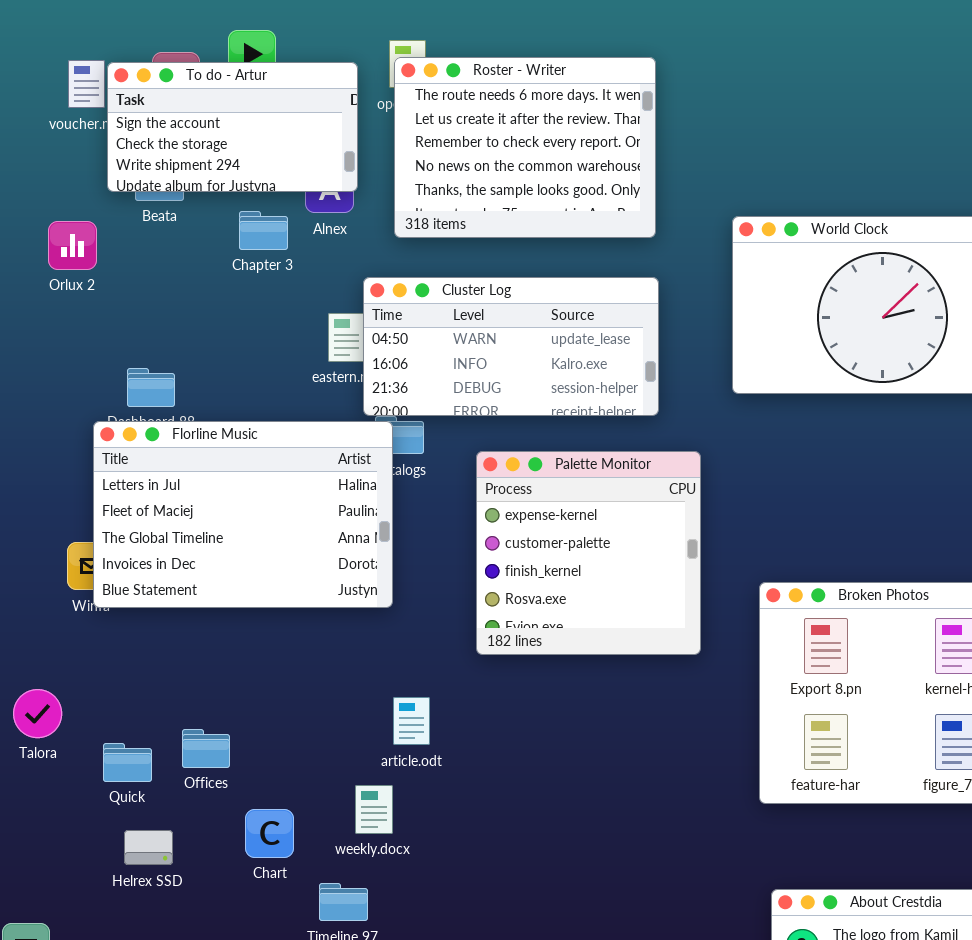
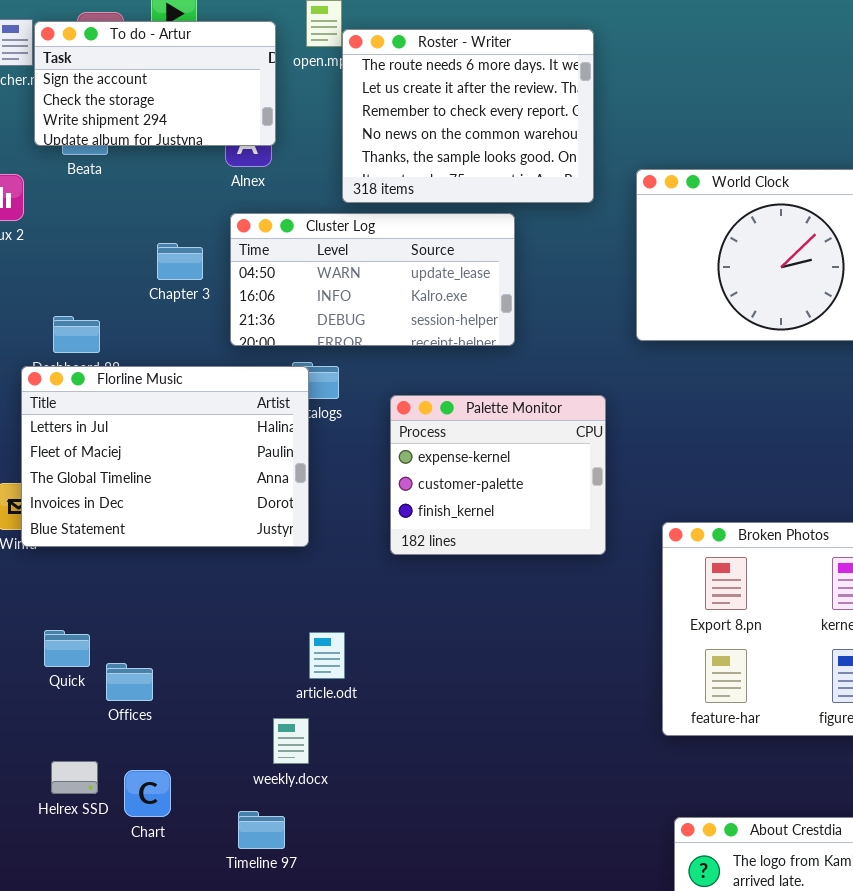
Roster - Writer: [394,57,656,238] -> [342,29,594,203], moved
Chapter 3: [239,211,288,250] -> [157,243,203,280], moved
Cluster Log: [363,277,659,416] -> [230,213,515,346], moved
Palette Monitor: [476,451,701,655] -> [390,395,606,555], resized
Quick: [103,743,152,782] -> [44,630,90,667], moved
Chart: [245,809,294,858] -> [124,770,171,817], moved

